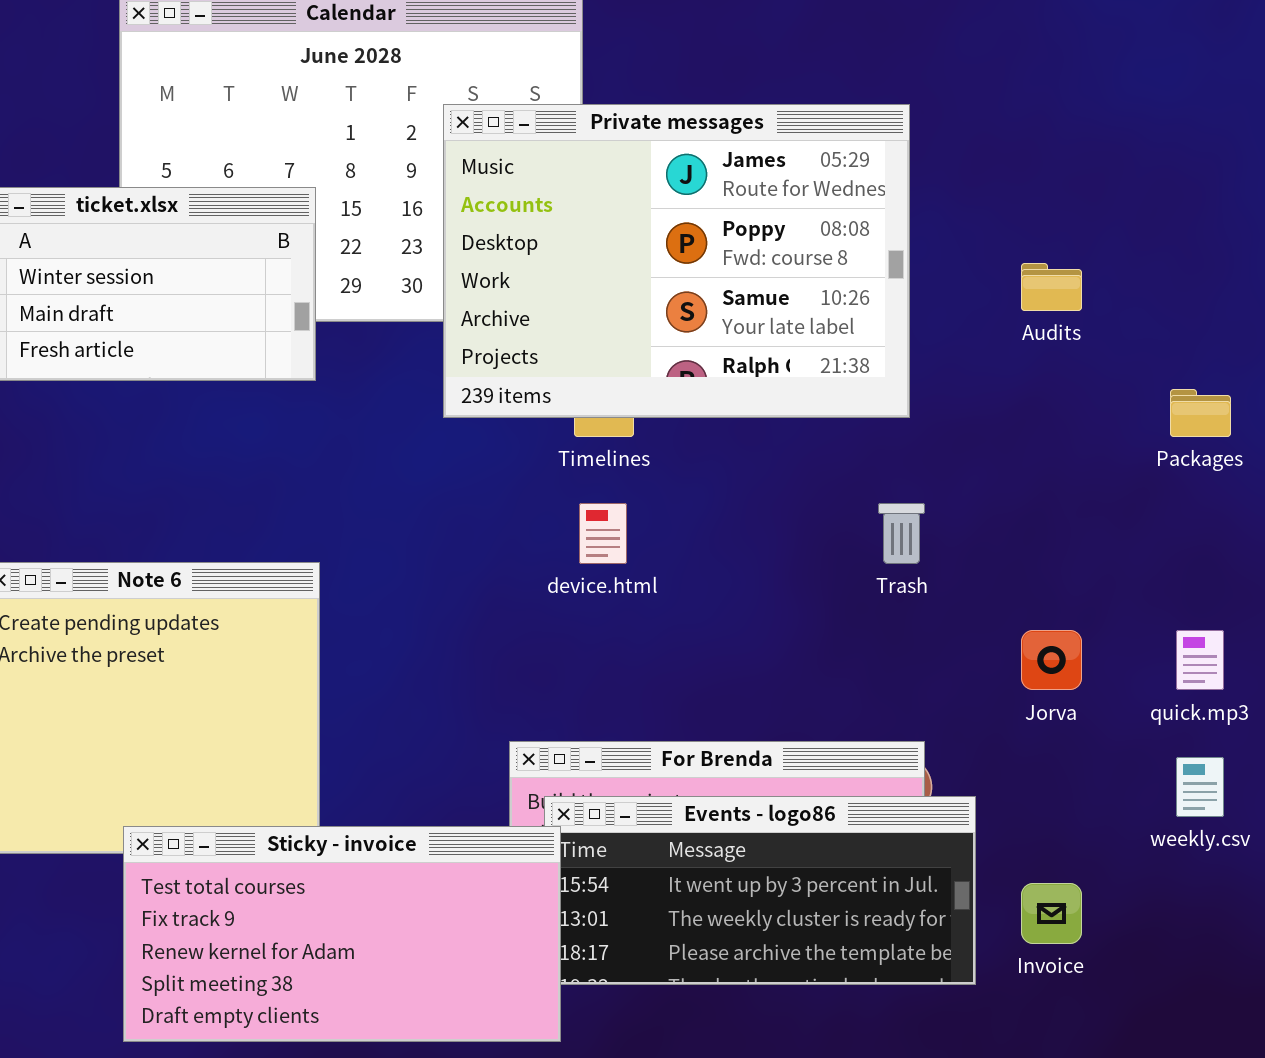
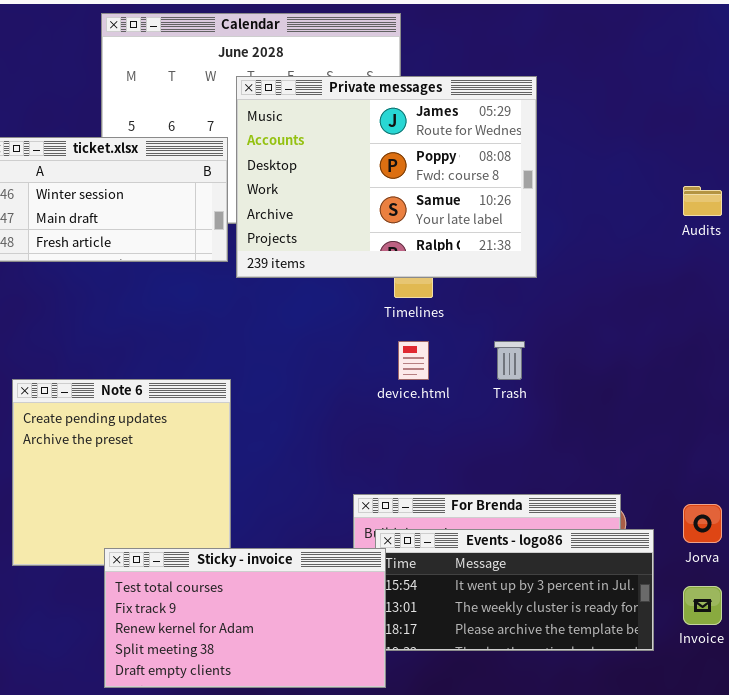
Private messages: [443,104,910,418] -> [236,76,537,278], moved
Trash: [878,503,925,564] -> [494,341,525,380], moved
Jorva: [1021,630,1082,690] -> [683,504,722,543], moved

